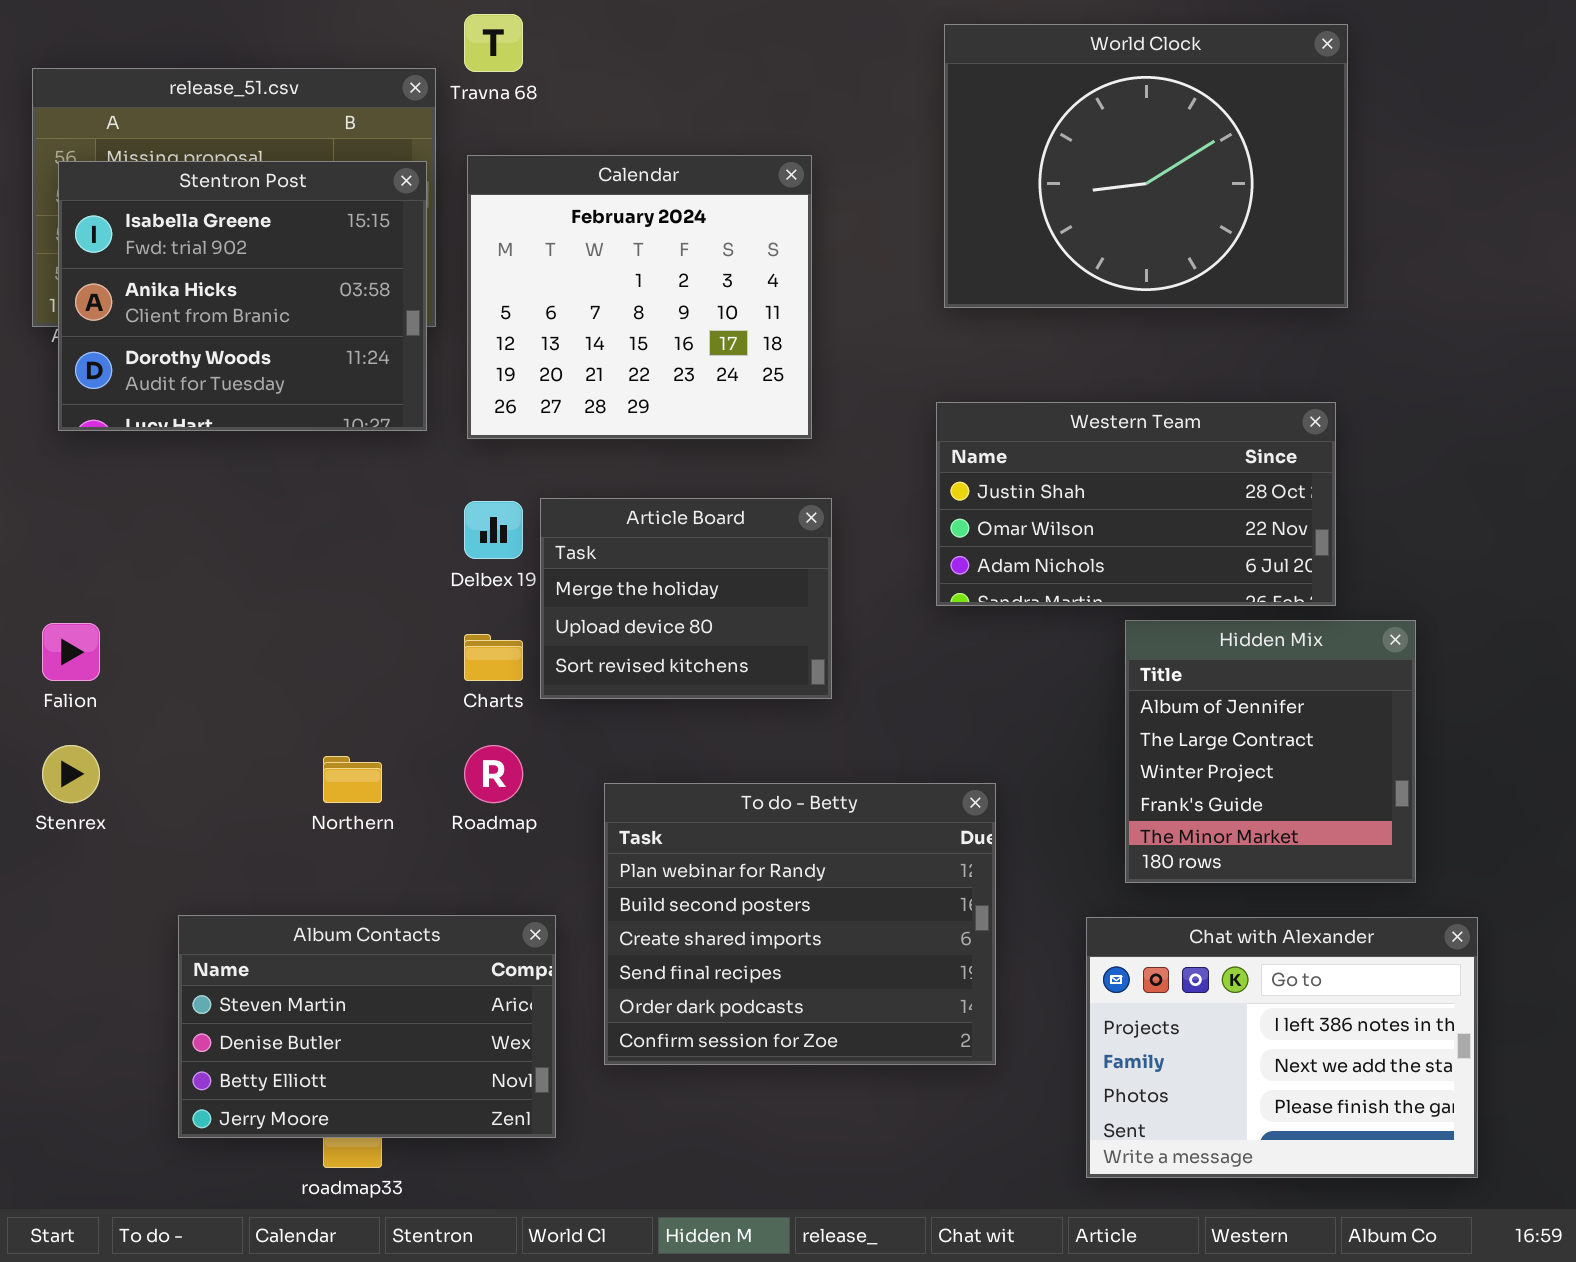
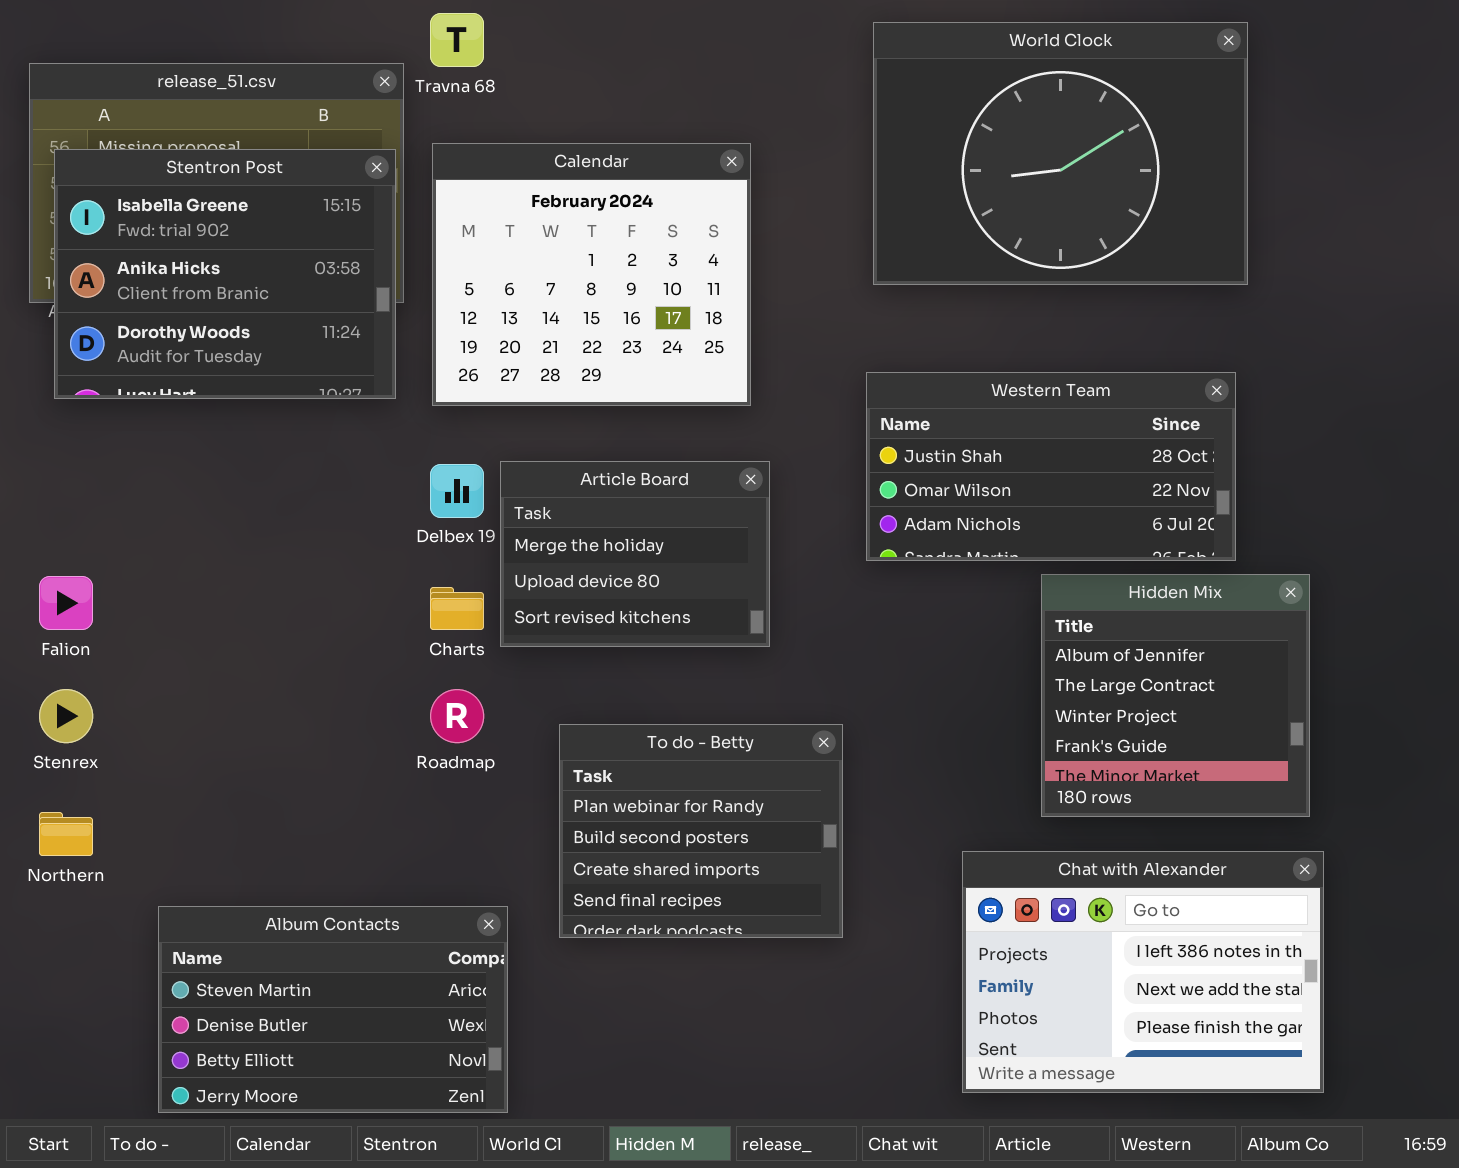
Northern: [323,756,382,803] -> [39,812,93,856], moved
To do - Betty: [604,783,996,1065] -> [559,724,843,938], resized
Album Contacts: [178,915,556,1138] -> [158,906,508,1113], moved
Chat with Alexander: [1086,917,1478,1178] -> [962,851,1324,1093], moved

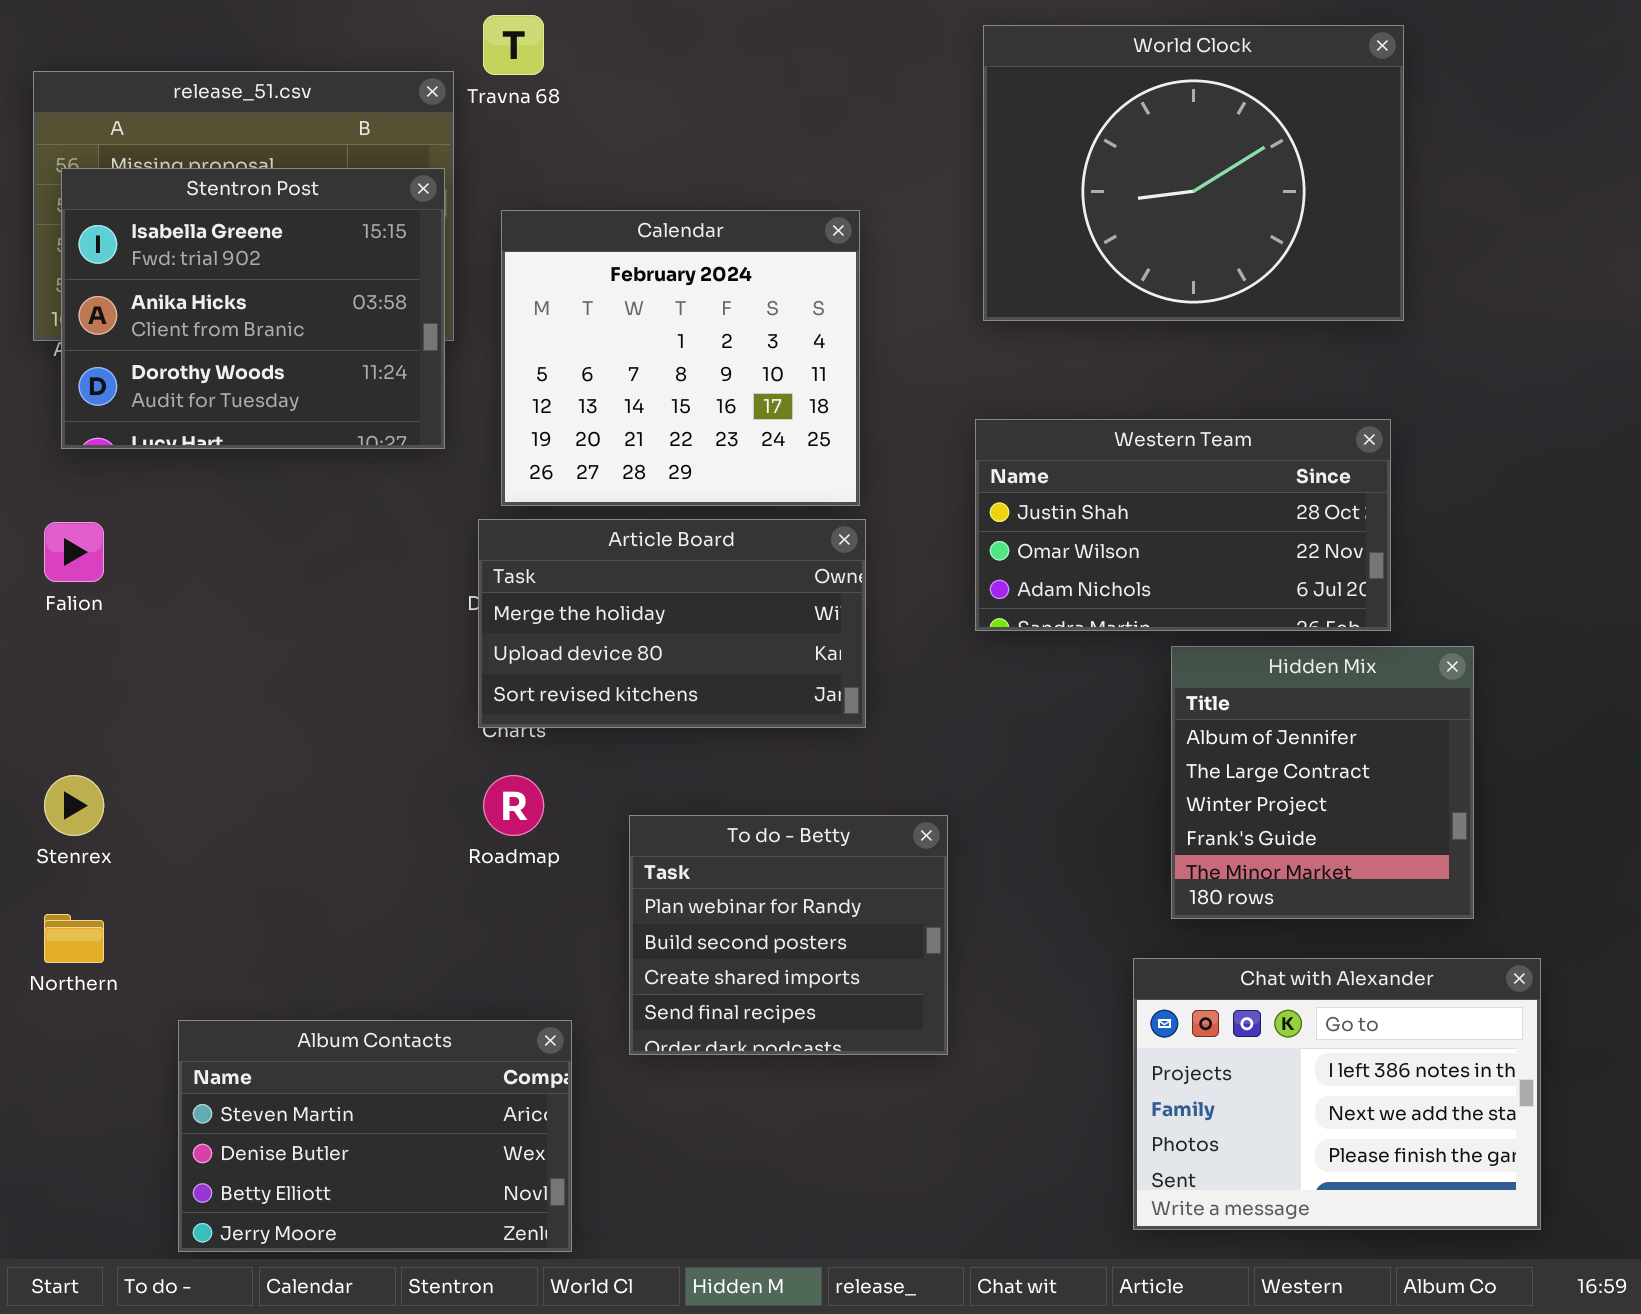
Calendar: [432,143,751,406] -> [501,210,860,506], moved
Article Board: [500,461,770,647] -> [478,519,866,728], resized
Falion: [39,576,93,630] -> [44,522,104,582], moved
Chat with Alexander: [962,851,1324,1093] -> [1133,958,1541,1230], moved

